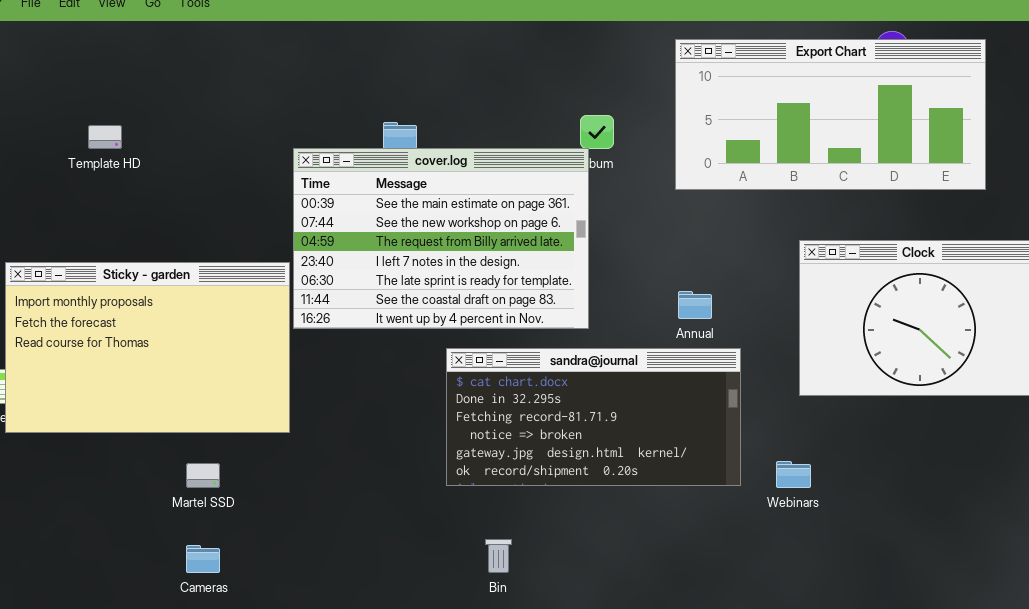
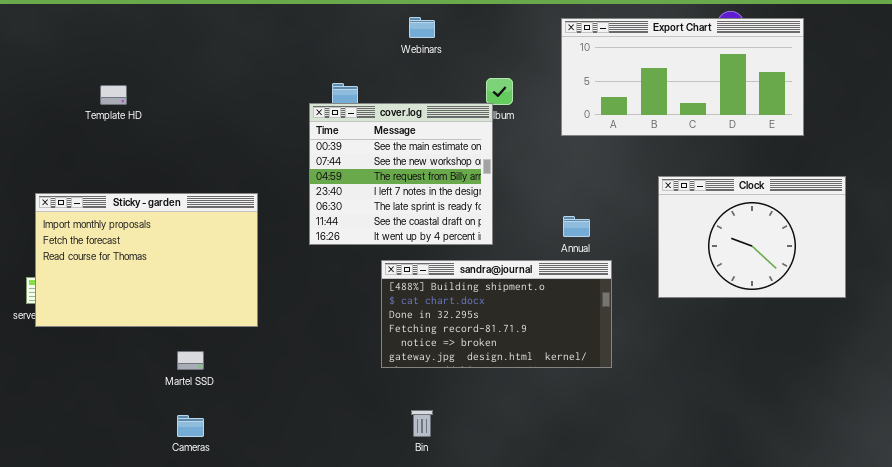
cover.log: [293,148,589,329] -> [309,103,493,245], resized
sandra@journal: [446,348,741,486] -> [381,260,612,368], scrolled up 1 row
Webinars: [776,461,811,488] -> [409,17,435,38], moved

